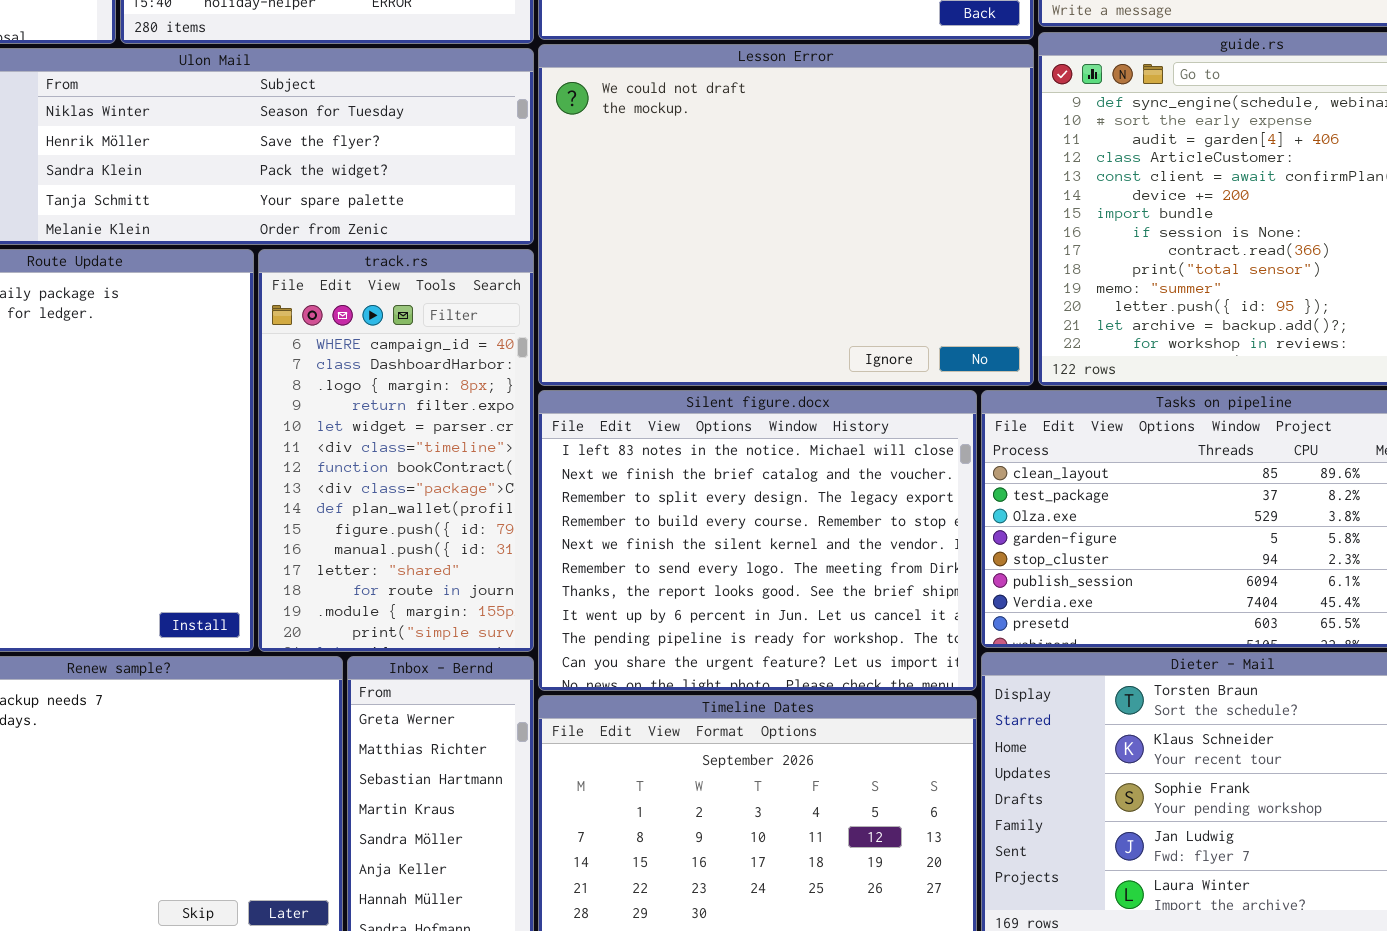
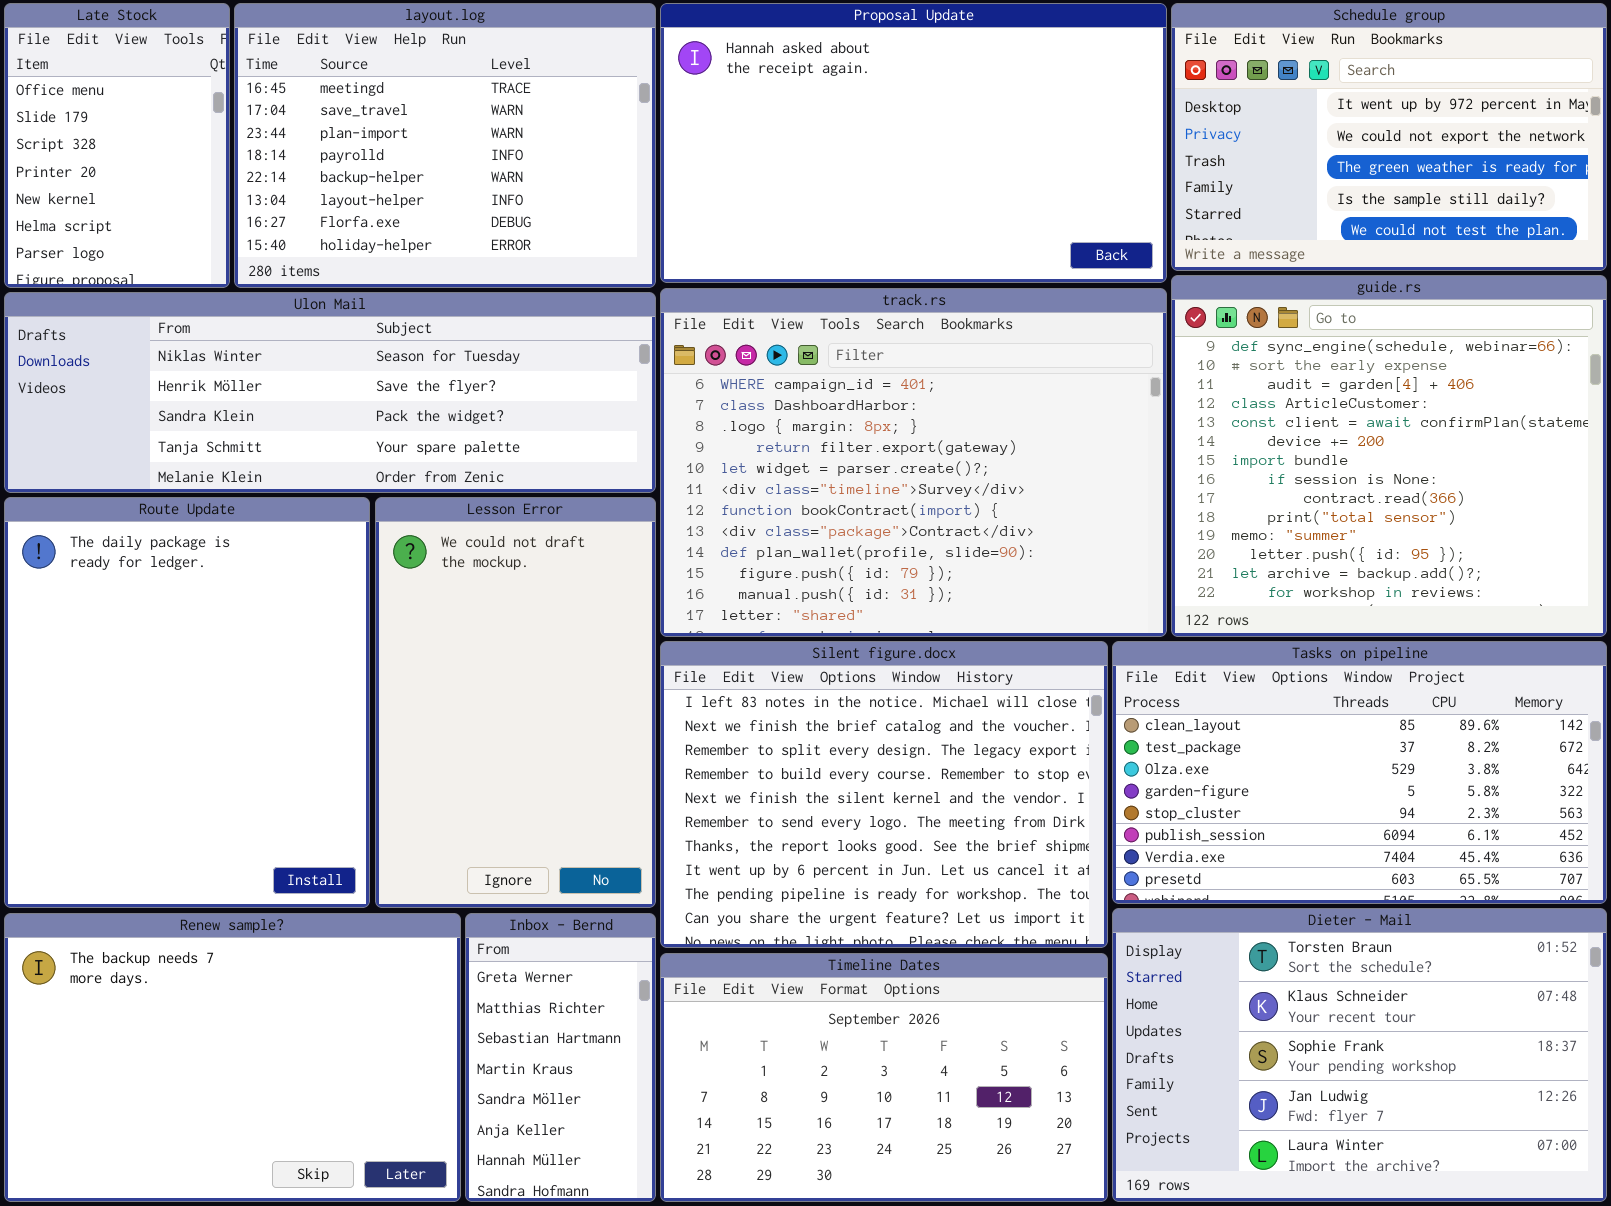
Lesson Error: [538,44,1034,386] -> [375,497,656,908], moved, resized
track.rs: [258,249,534,652] -> [660,288,1167,637], moved, resized

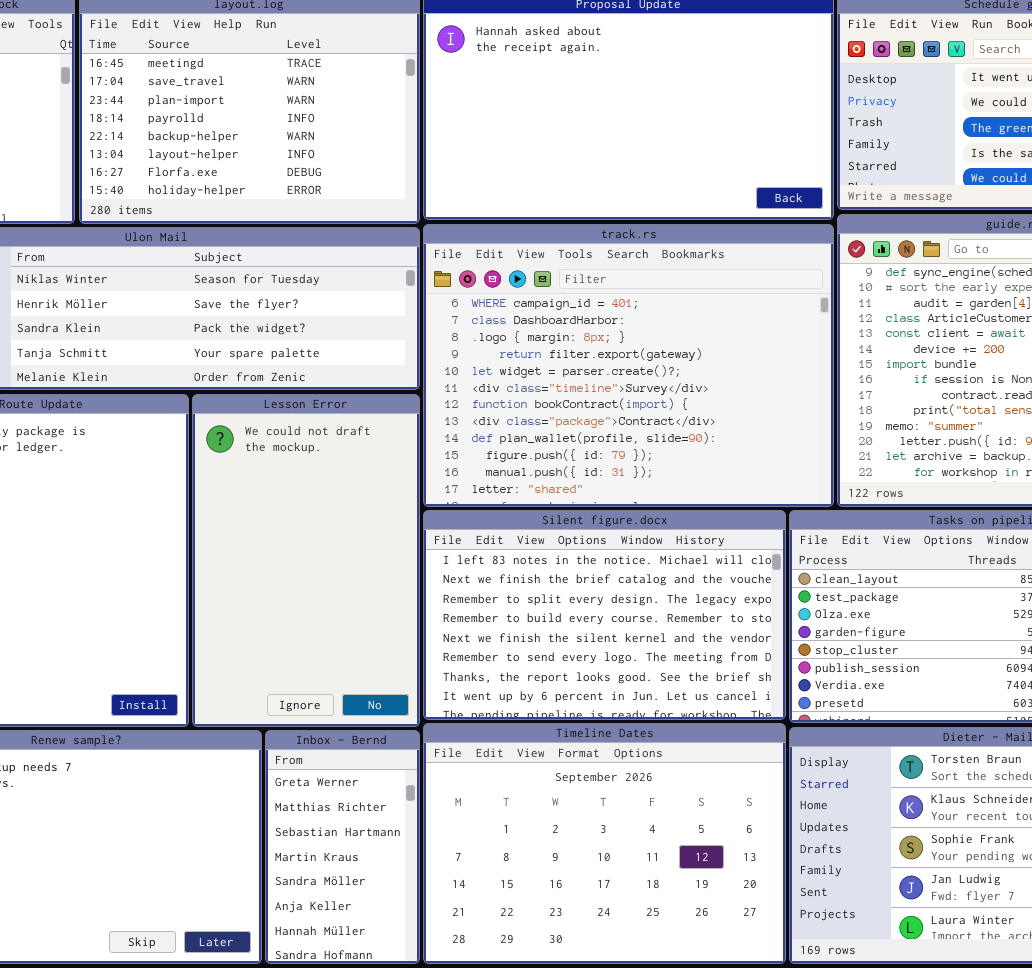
Silent figure.docx: [660,641,1108,948] -> [423,510,786,720], resized
Timeline Dates: [660,953,1108,1202] -> [423,723,786,964], resized

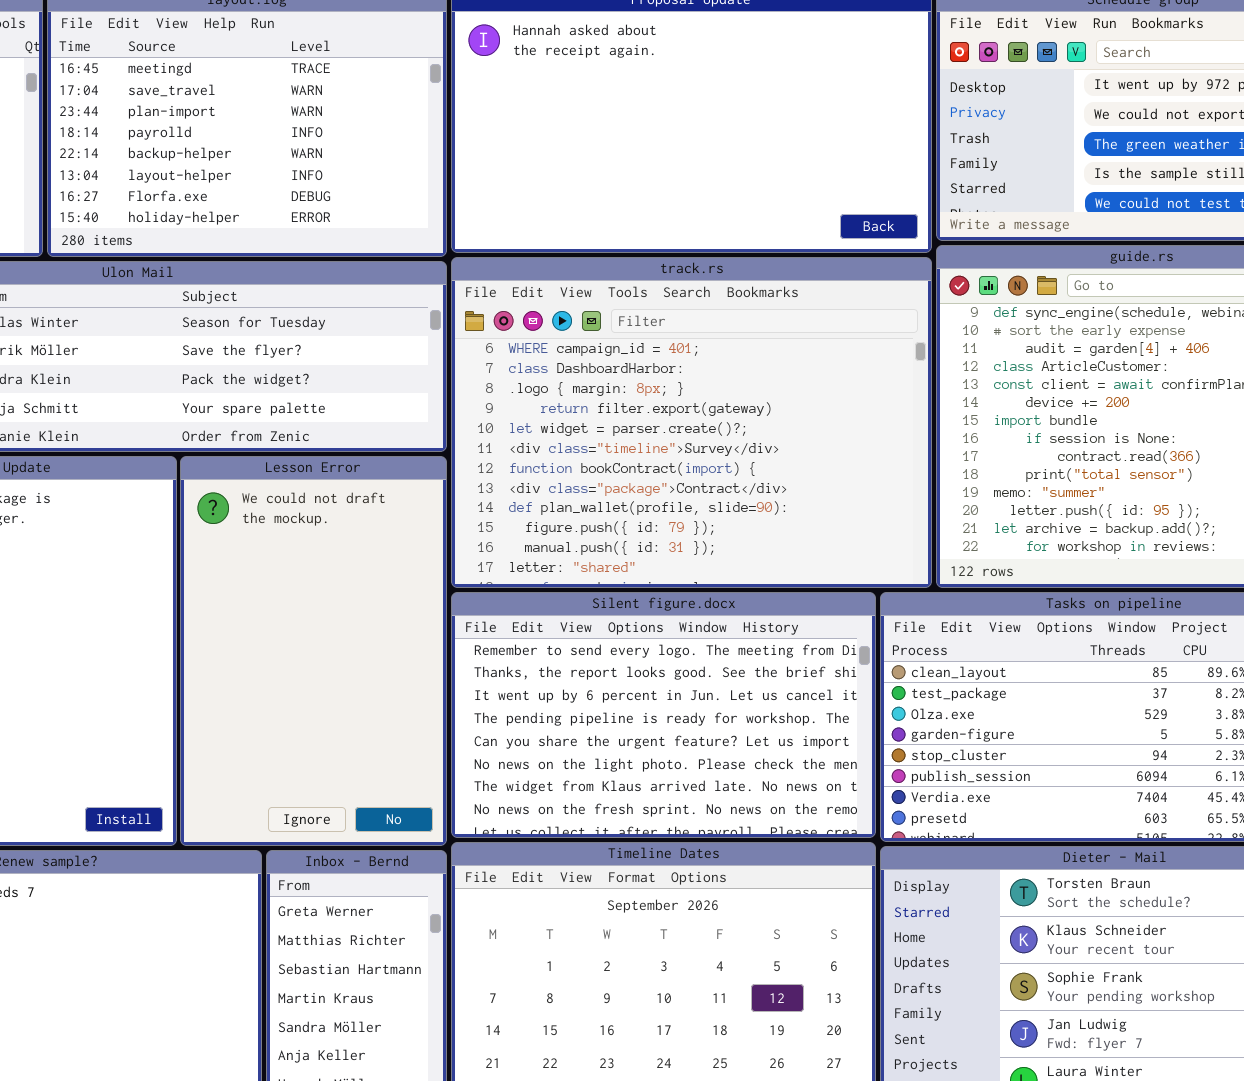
Silent figure.docx: [423,510,786,720] -> [451,592,876,838], scrolled down 5 rows

